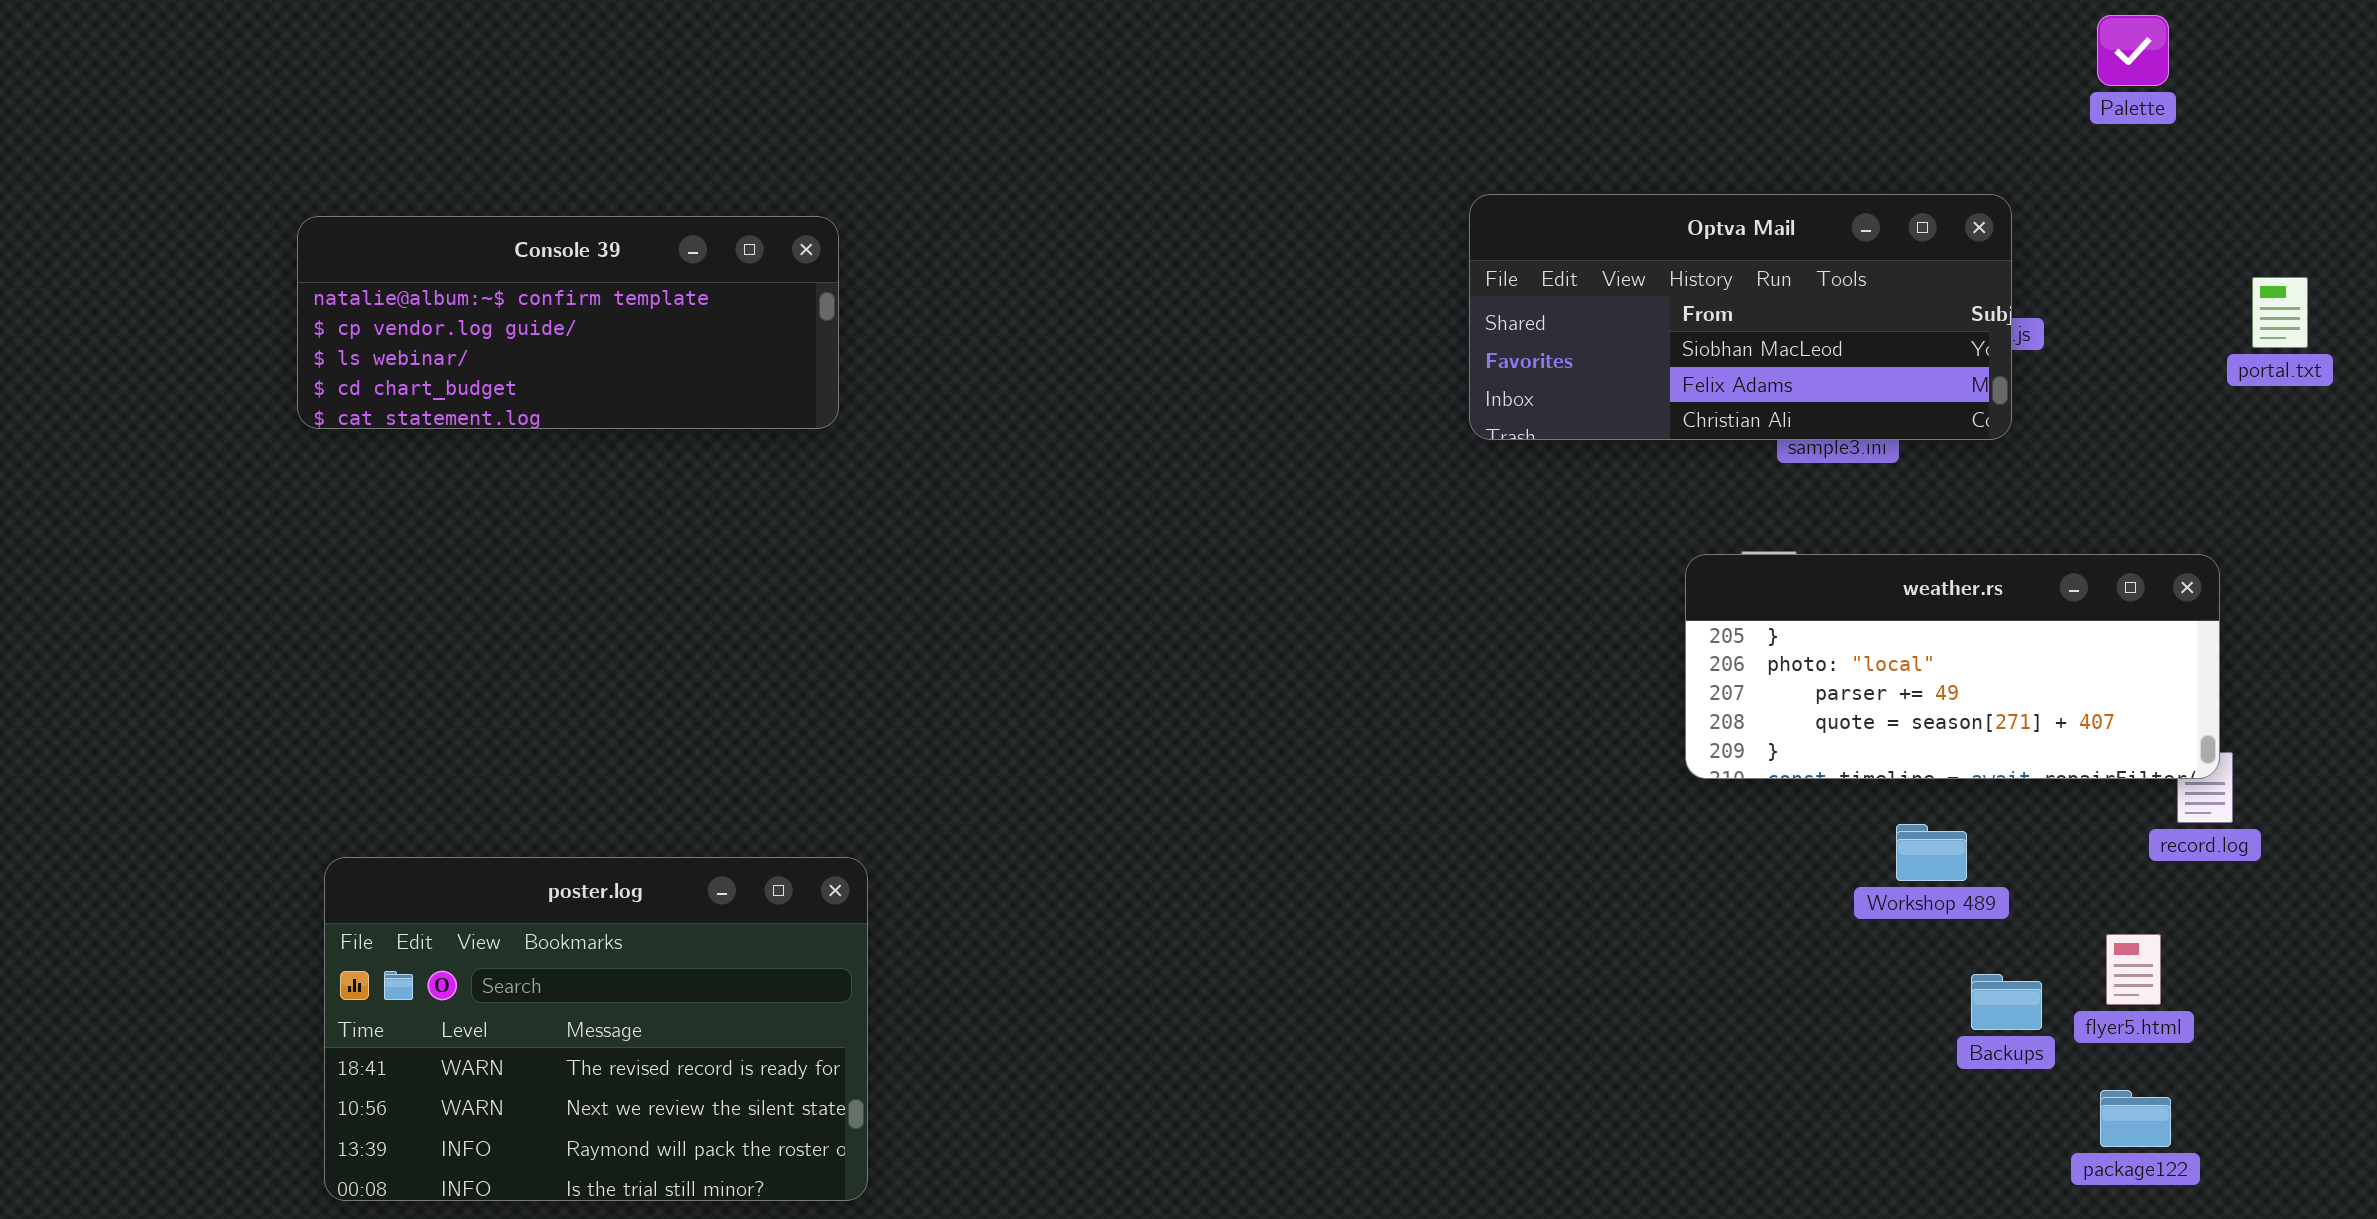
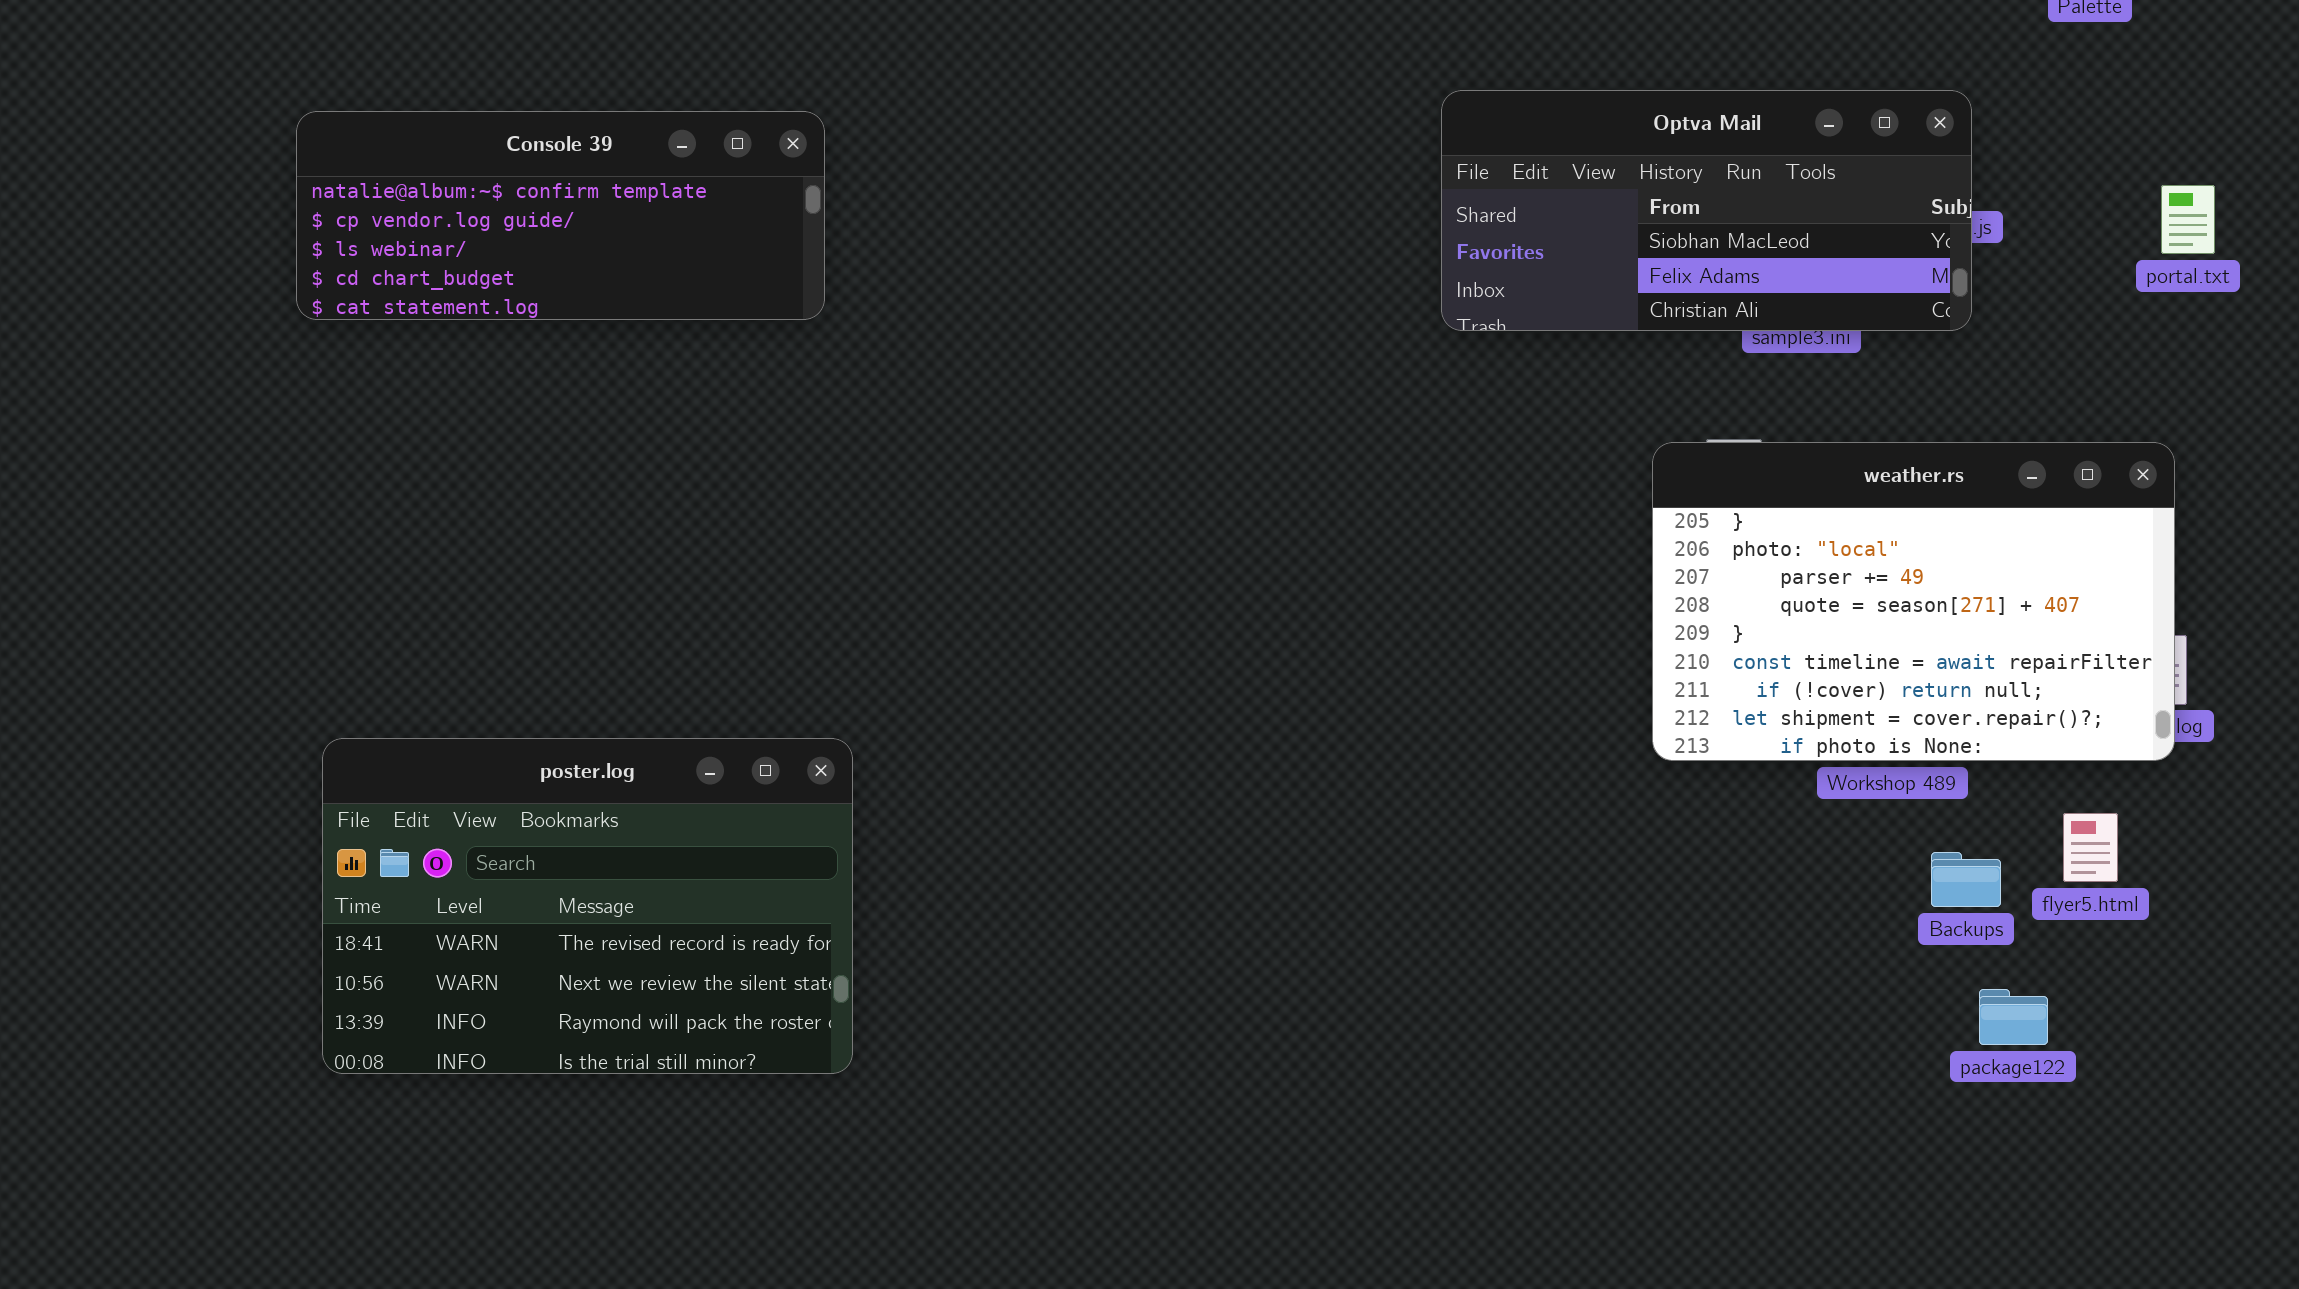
portal.txt: [2252,277,2308,348] -> [2161,185,2215,254], moved
weather.rs: [1685,554,2220,779] -> [1652,442,2175,761], resized
package122: [2100,1090,2171,1147] -> [1979,989,2048,1045], moved

